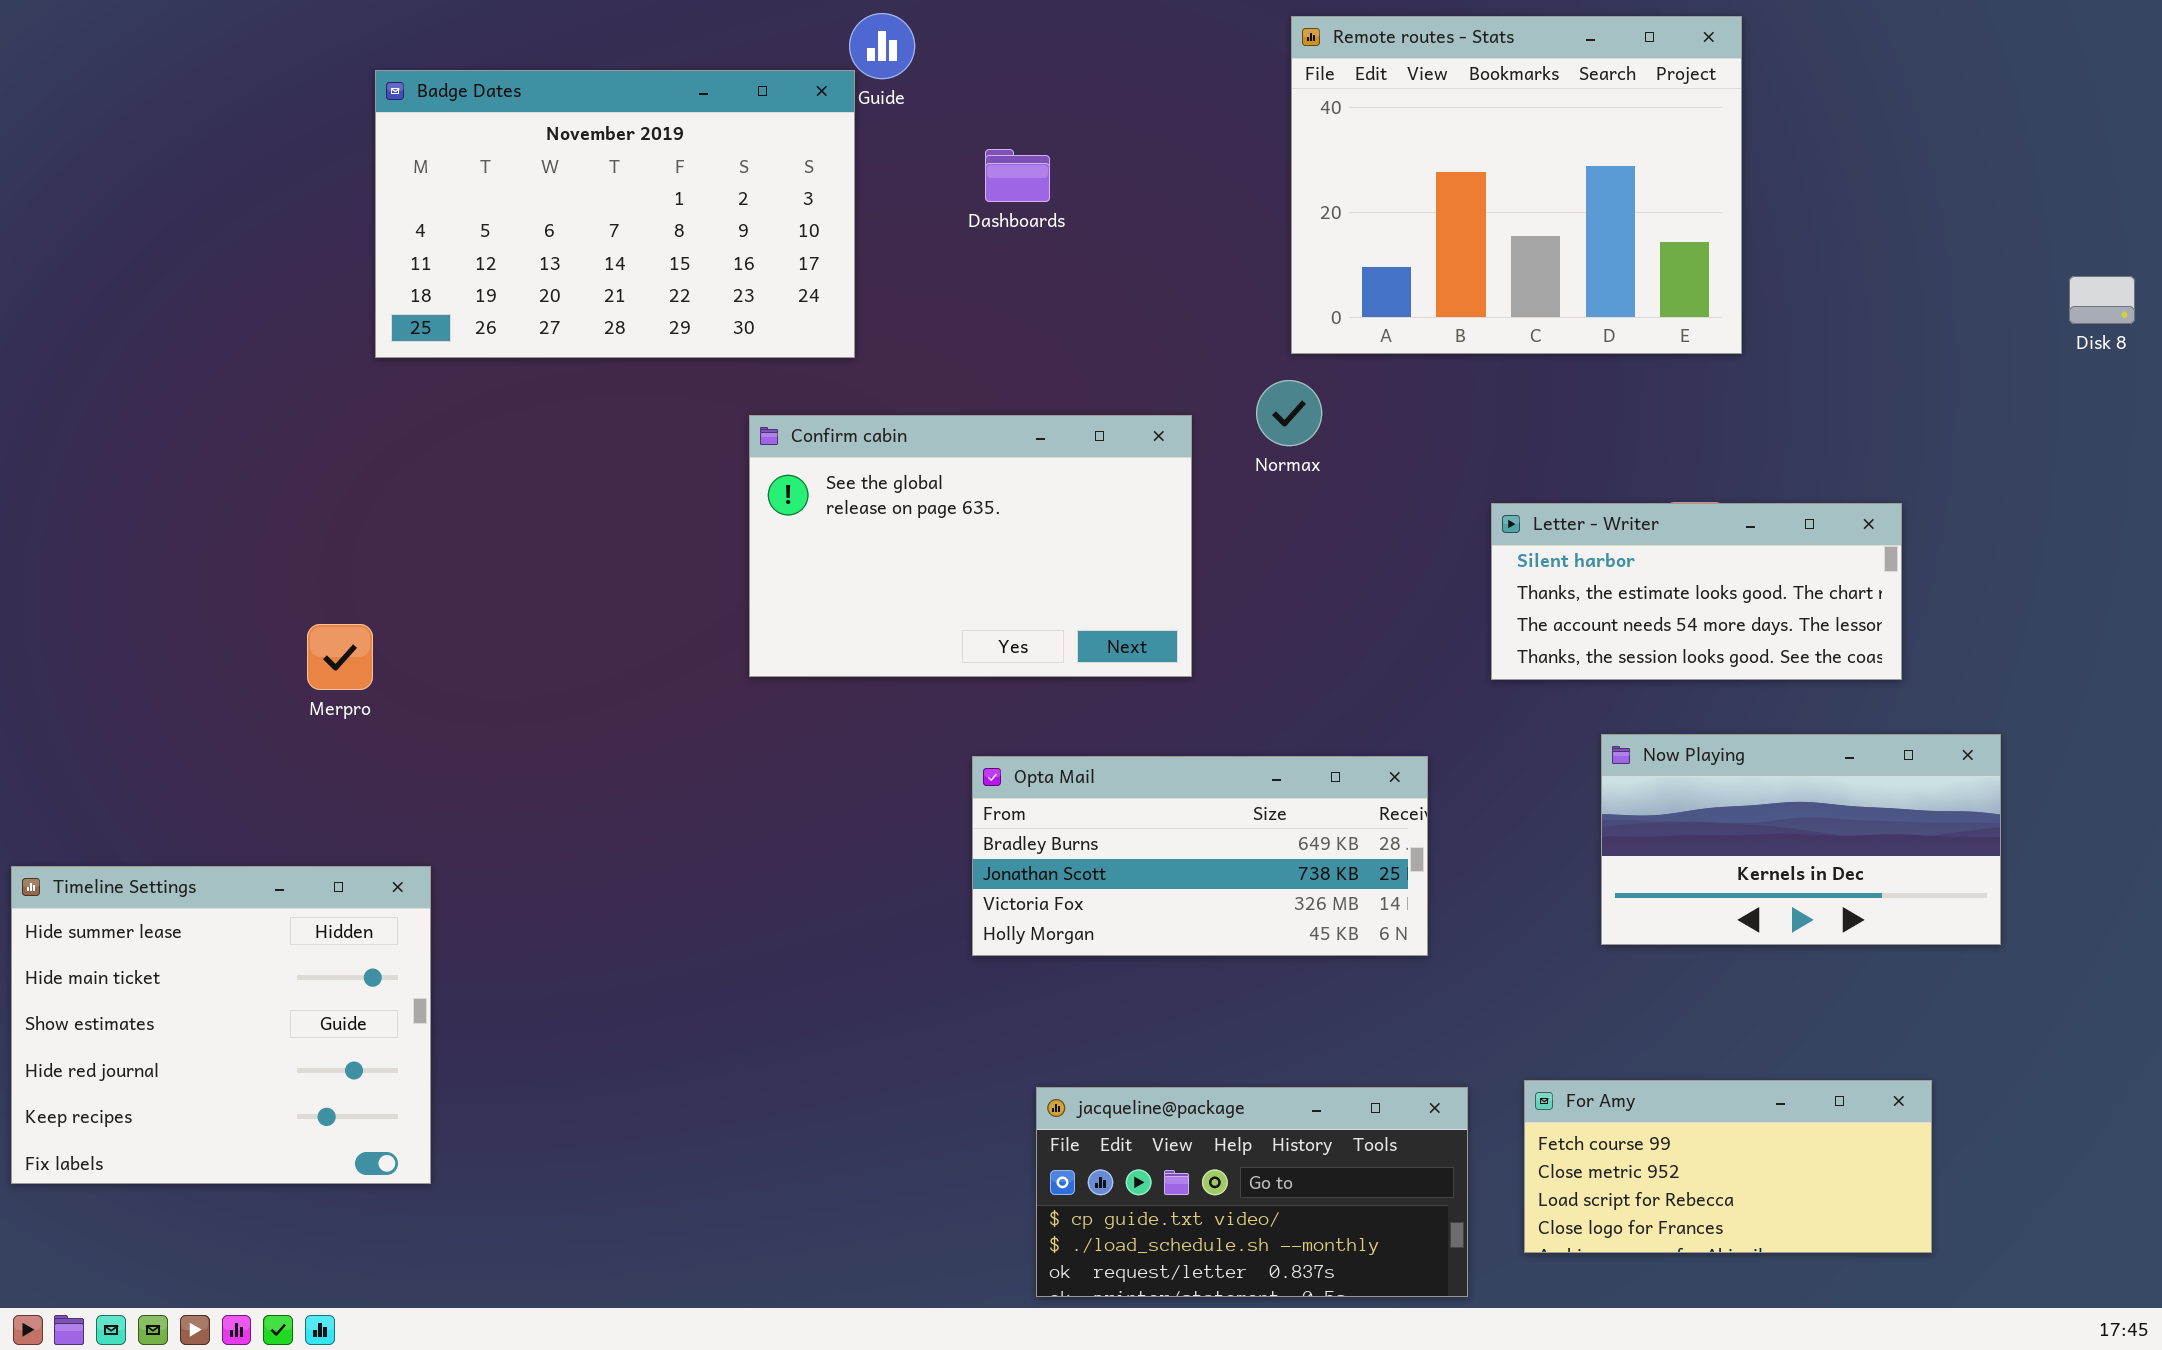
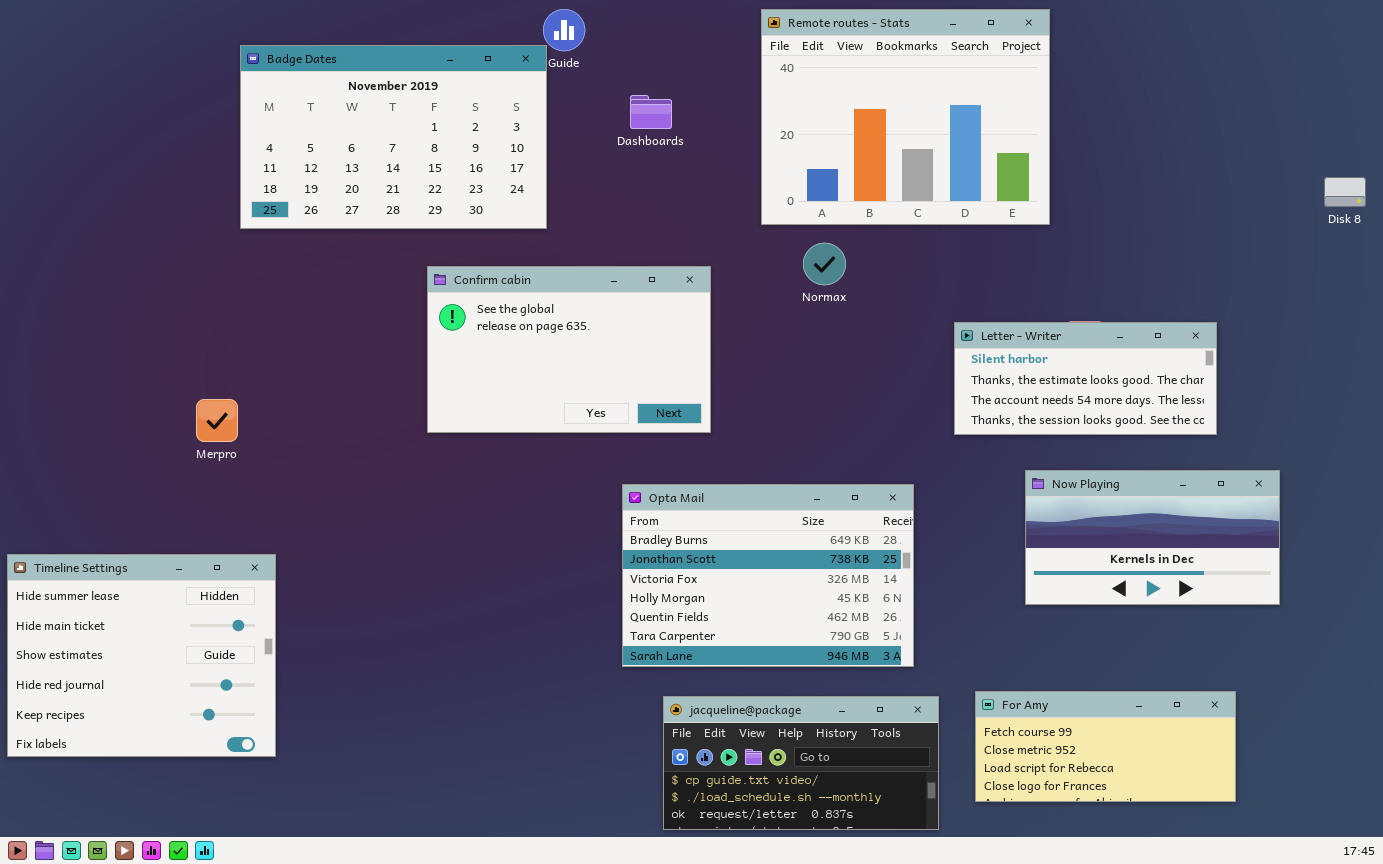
Remote routes - Stats: [1291,16,1742,354] -> [761,9,1050,225], moved
Confirm cabin: [749,415,1192,677] -> [427,266,711,433], moved
Opta Mail: [972,756,1428,956] -> [622,484,914,667], resized

